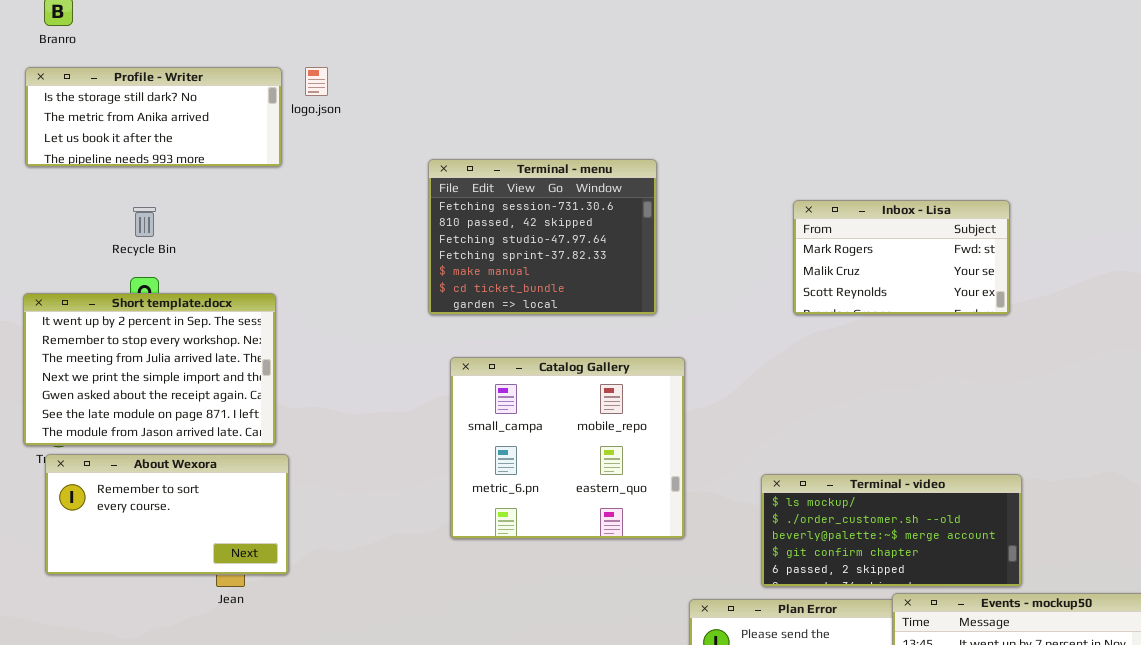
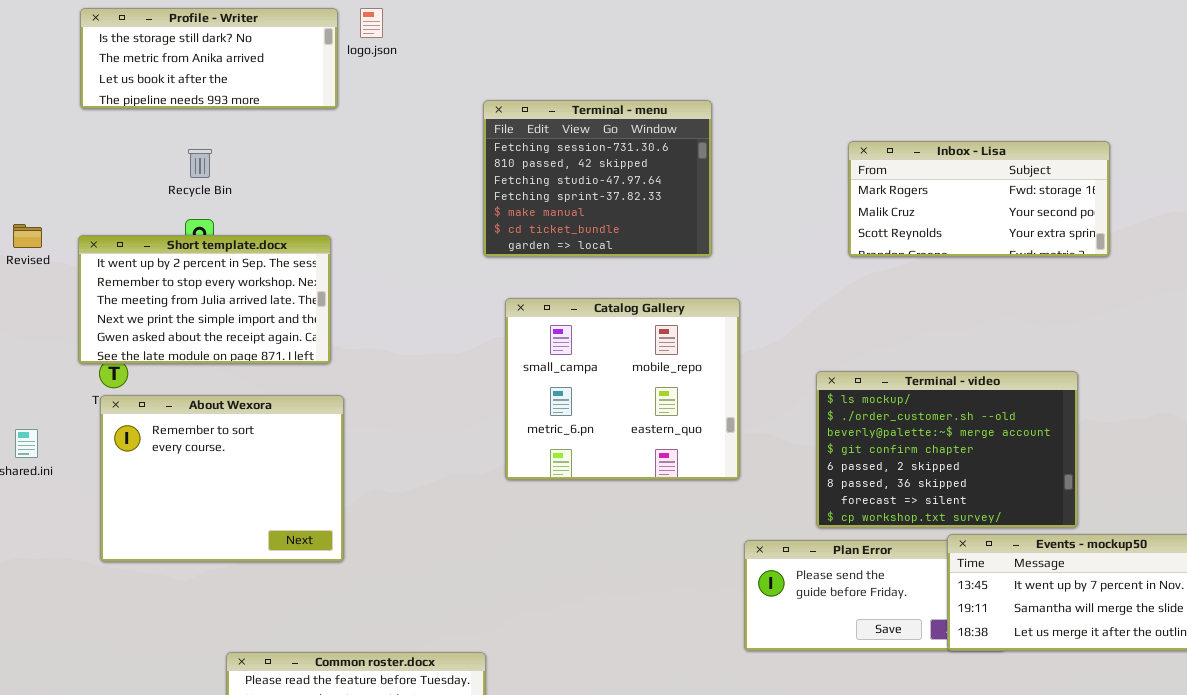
Inbox - Lisa: [793,200,1010,315] -> [848,141,1110,257], resized
Short template.docx: [23,293,276,446] -> [78,235,331,364], resized
About Wexora: [45,454,289,575] -> [100,395,344,562], resized
Terminal - video: [761,474,1022,587] -> [816,371,1078,528], resized

